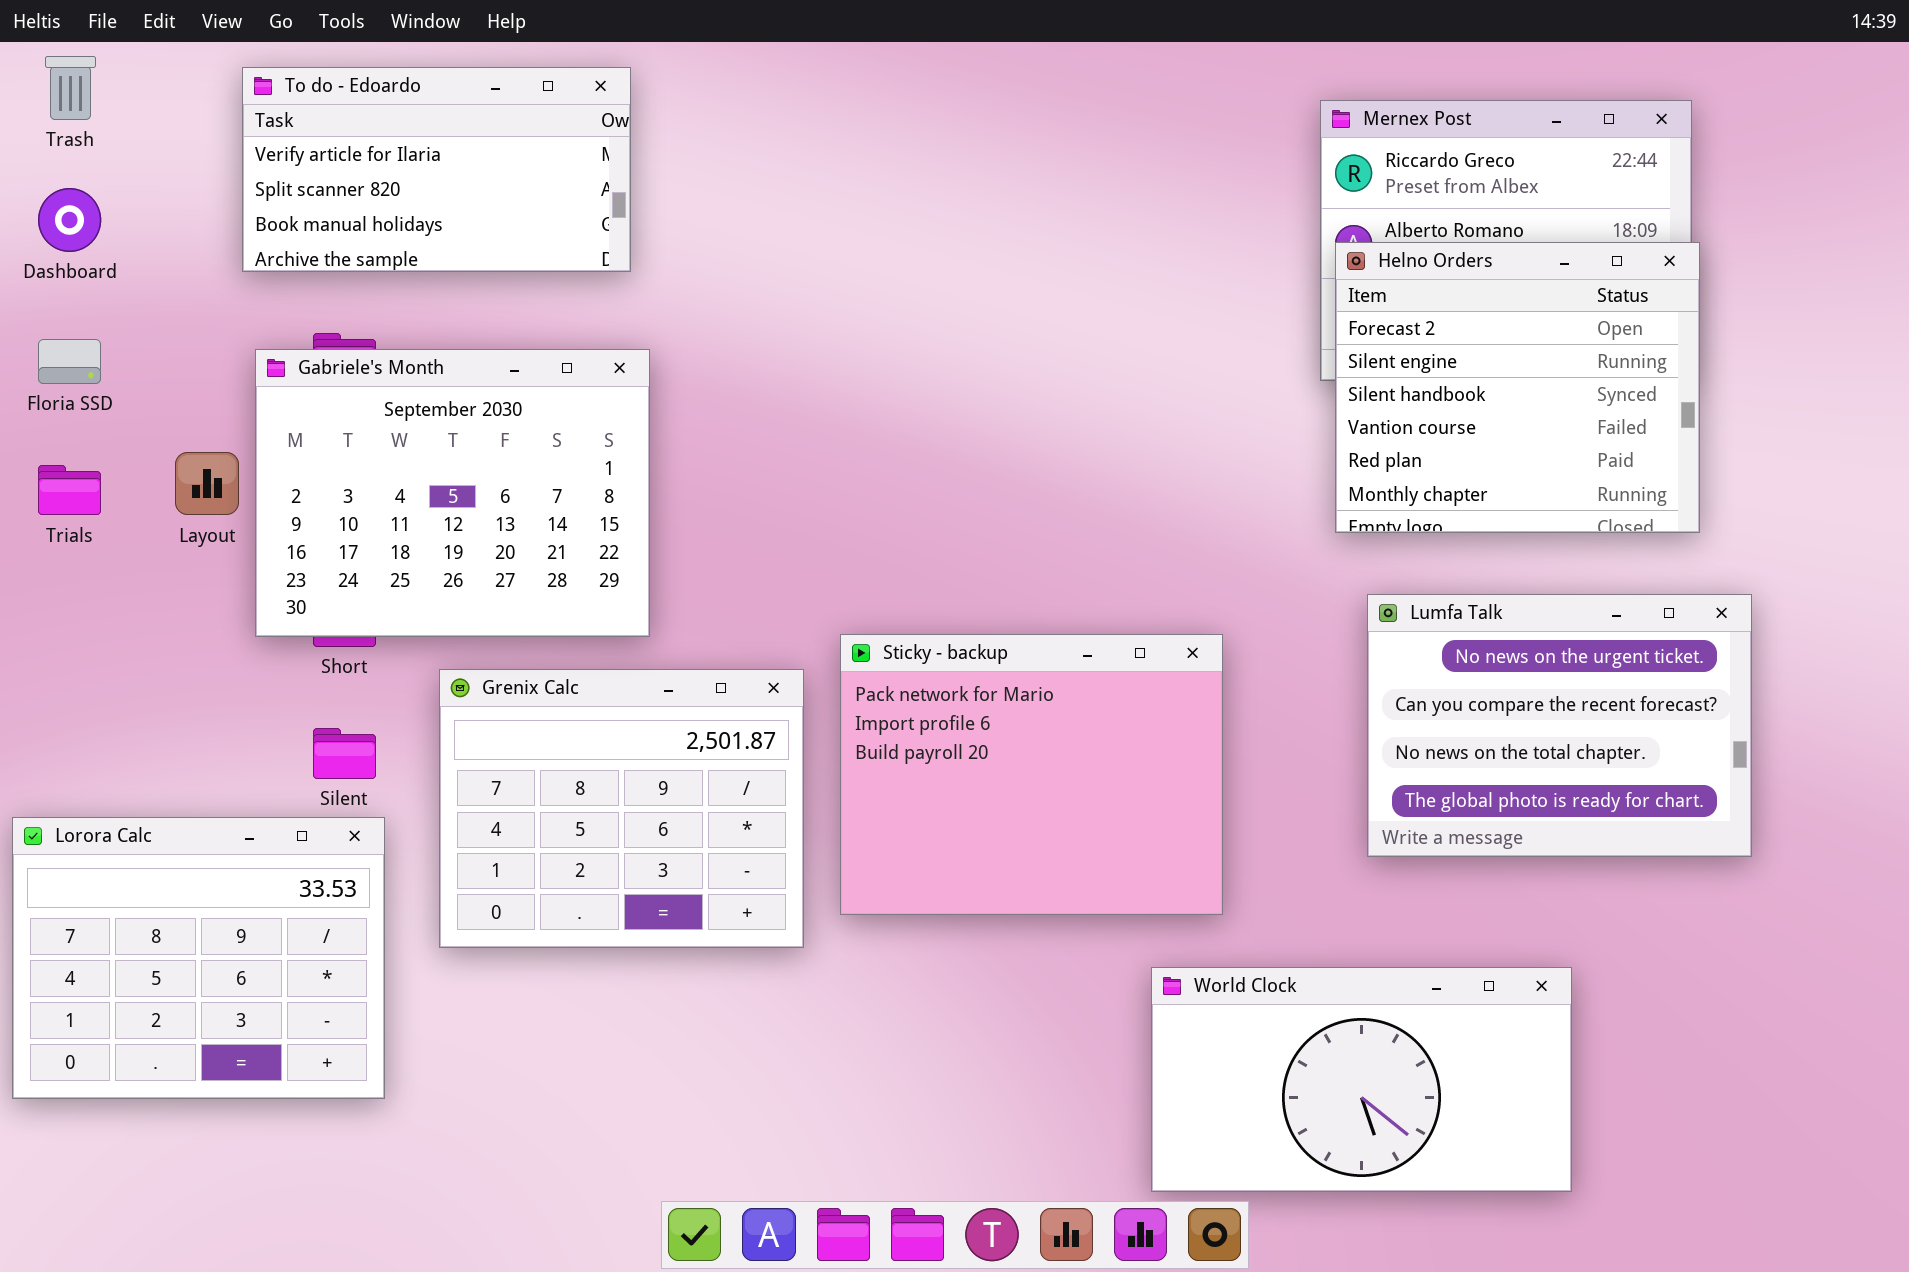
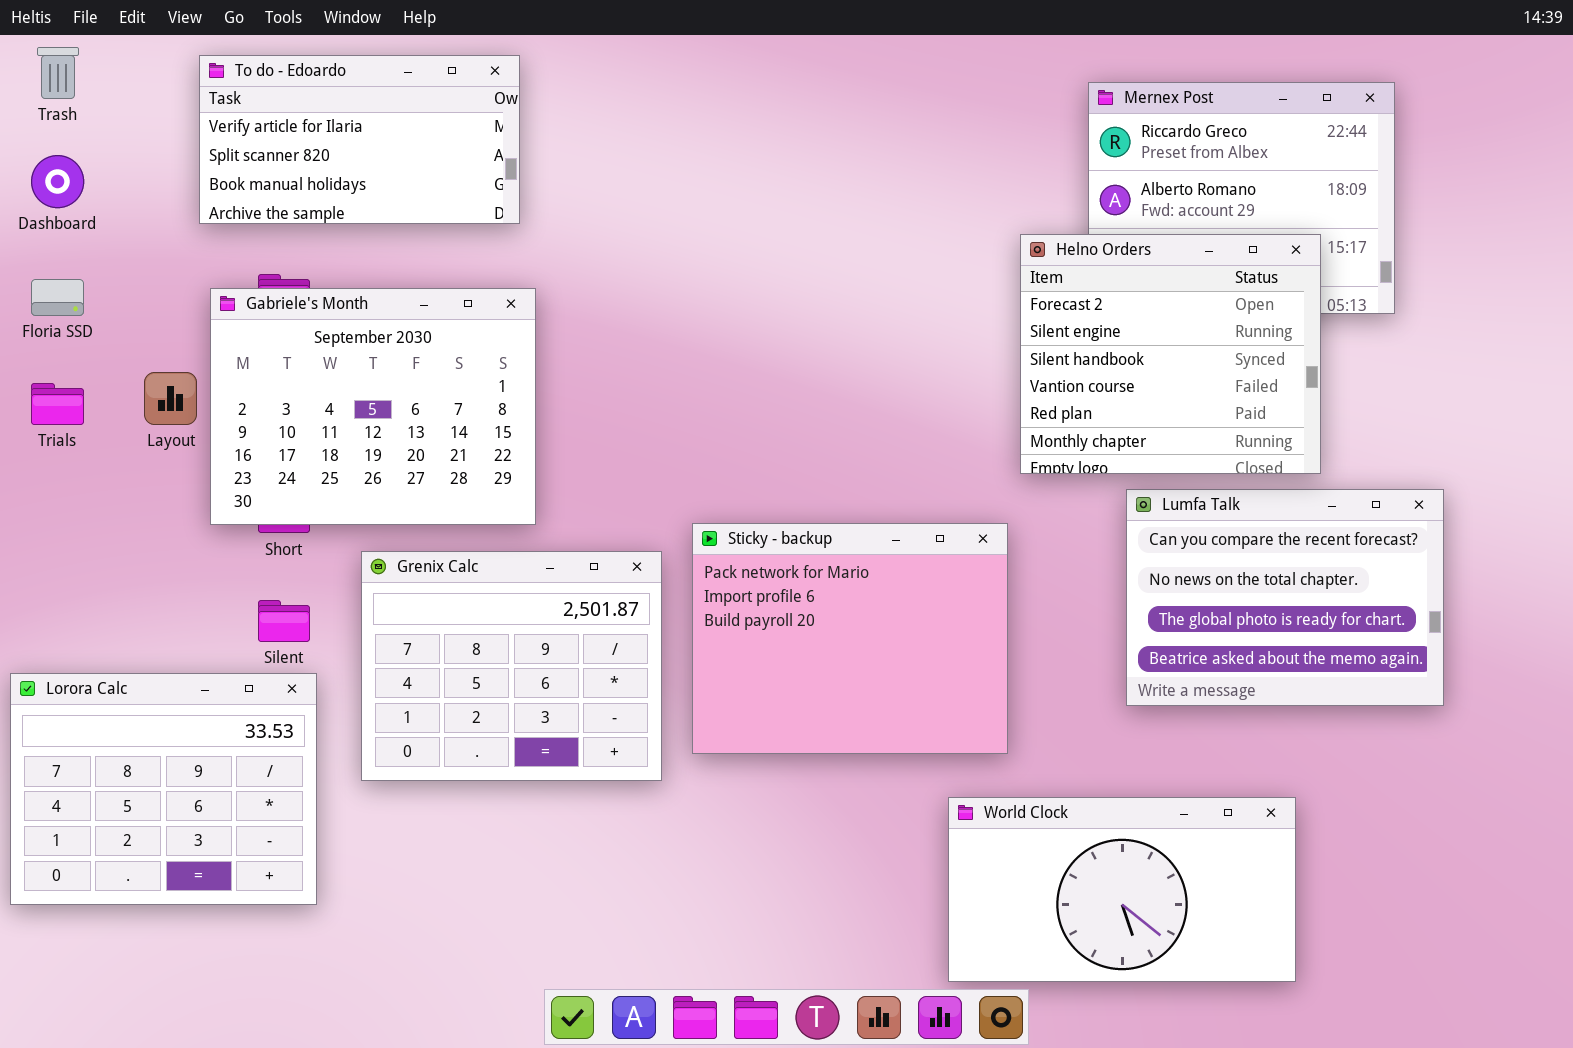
Helno Orders: [1335,242,1700,533] -> [1020,234,1321,474], moved
Lumfa Talk: [1367,594,1752,857] -> [1126,489,1444,706], scrolled down 1 row

